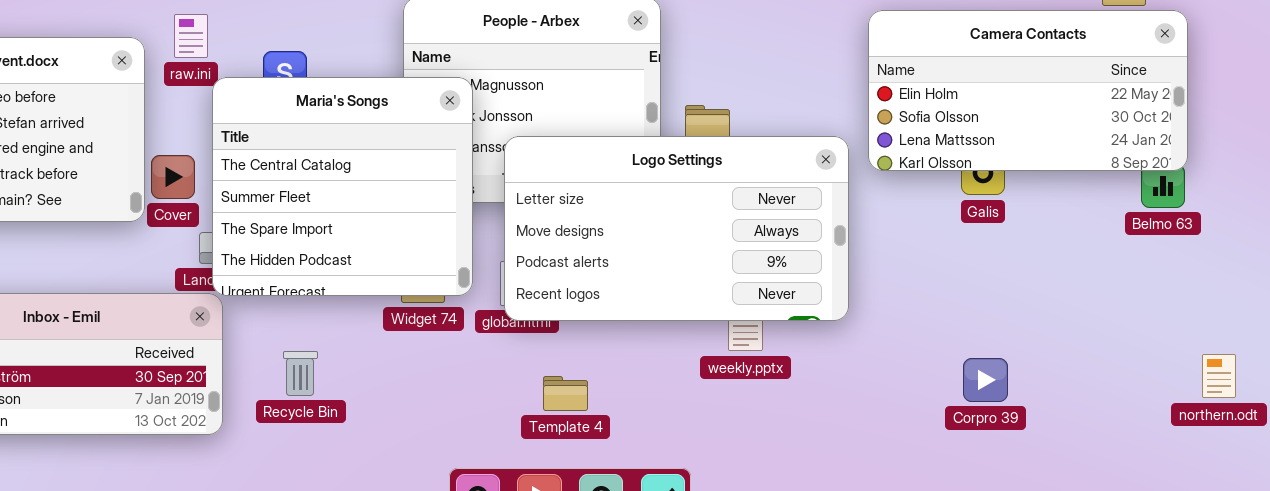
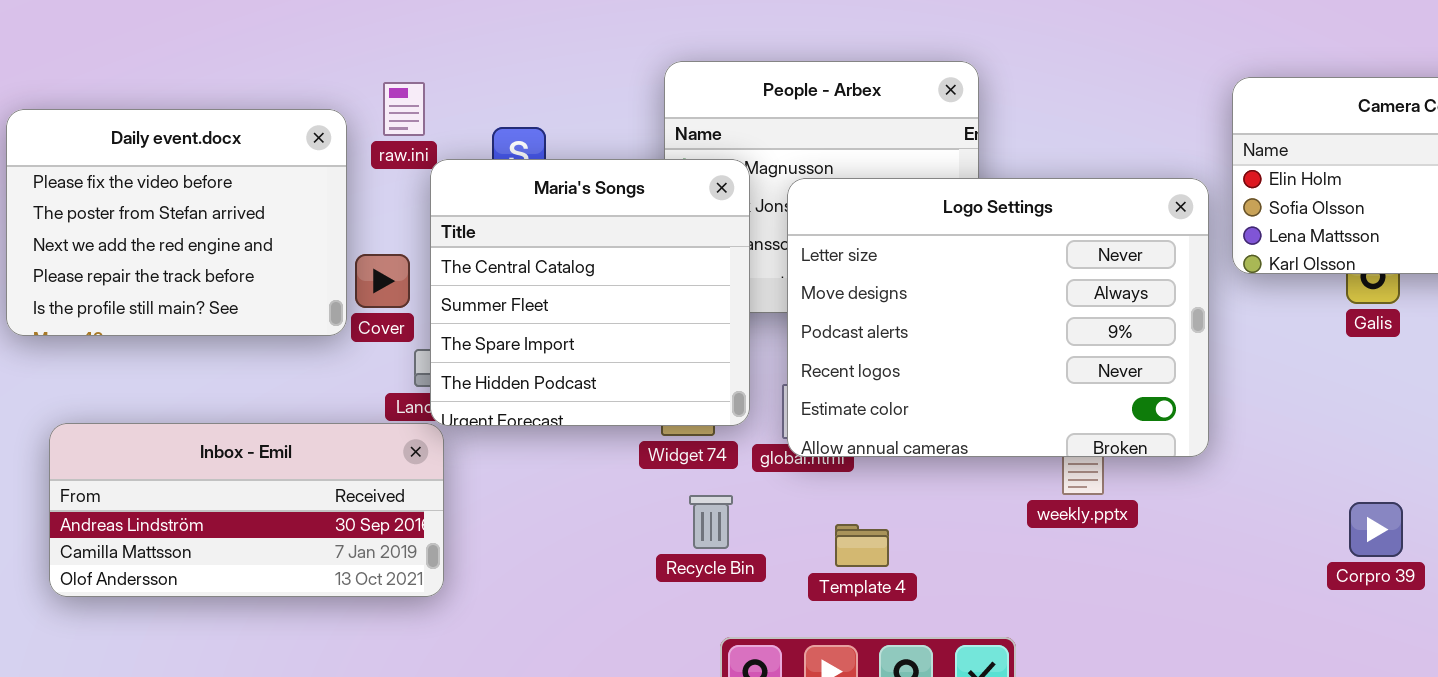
Logo Settings: [504,136,849,321] -> [787,178,1209,457], resized
Recycle Bin: [283,351,318,396] -> [689,495,733,549], moved

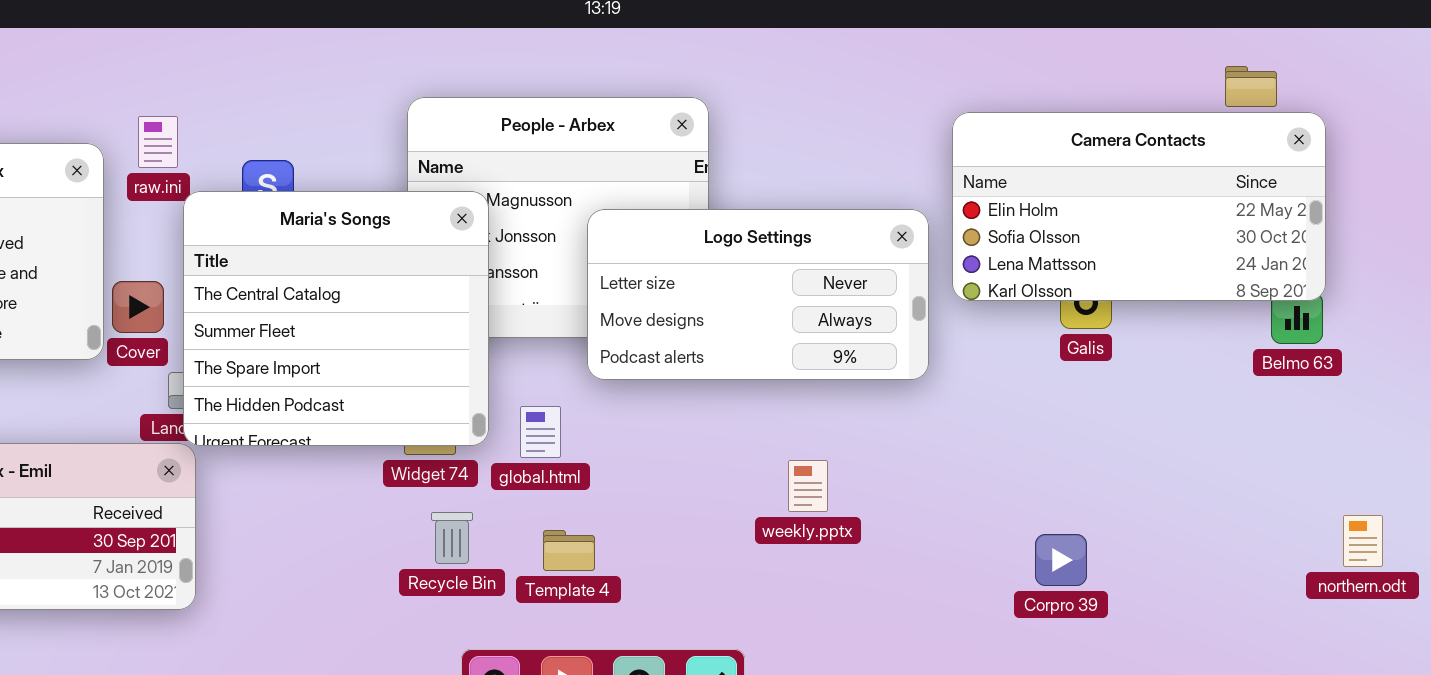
Logo Settings: [787,178,1209,457] -> [587,209,929,380], resized
Corpro 39: [1349,502,1403,557] -> [1035,534,1087,586], moved
Template 4: [835,524,889,567] -> [543,530,595,571], moved

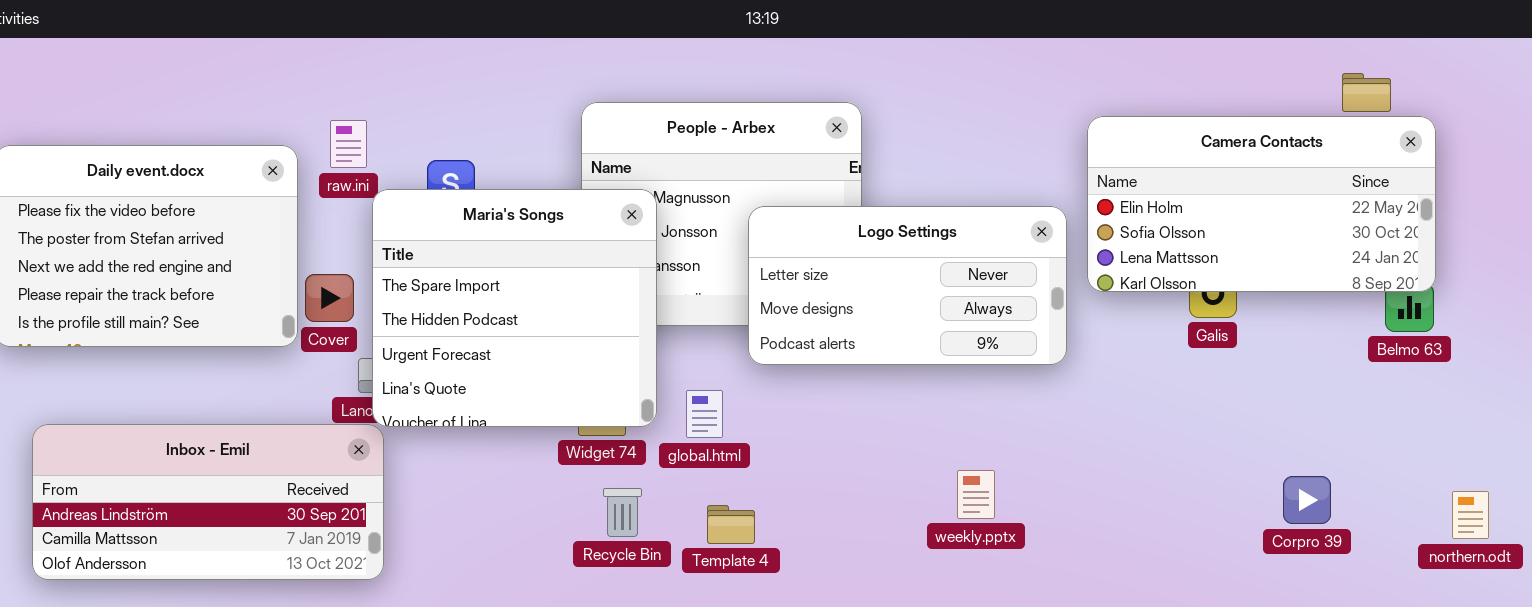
Maria's Songs: [183,191,489,446] -> [372,189,657,427], scrolled down 2 rows
weekly.pptx: [788,460,828,512] -> [957,470,995,519], moved
Corpro 39: [1035,534,1087,586] -> [1283,476,1331,524], moved

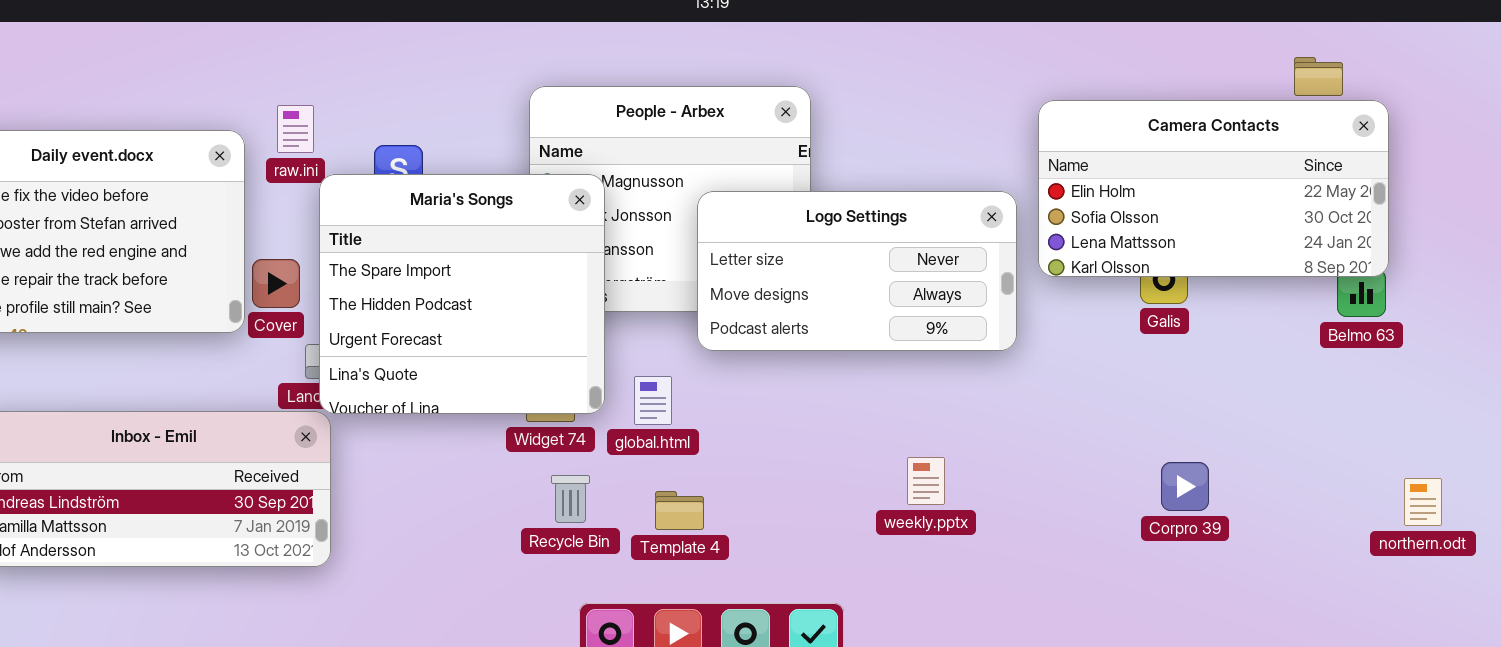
Corpro 39: [1283,476,1331,524] -> [1161,462,1209,511], moved

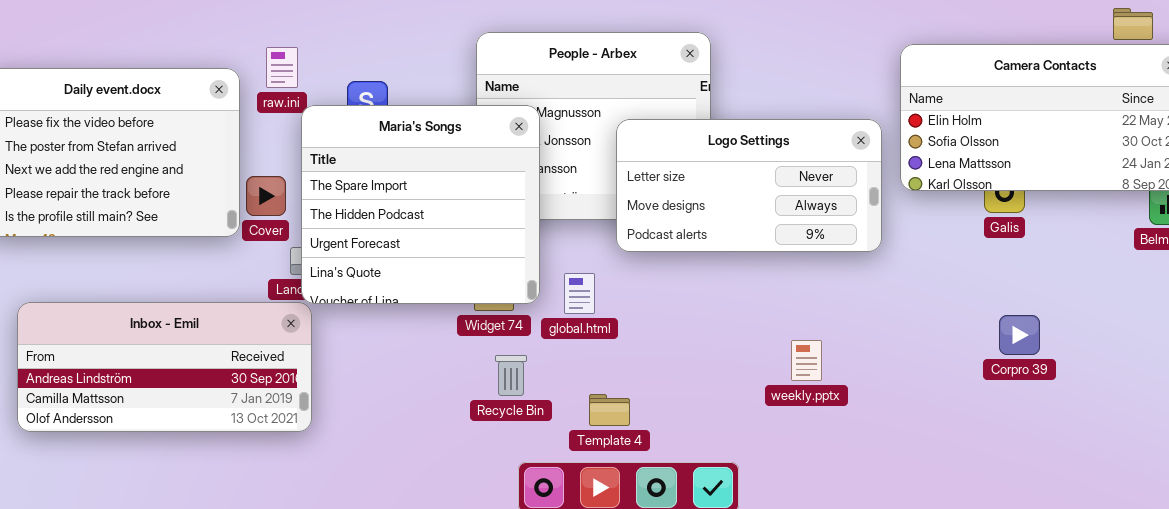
Corpro 39: [1161,462,1209,511] -> [999,315,1040,355], moved
Template 4: [655,491,704,530] -> [589,394,630,426], moved

